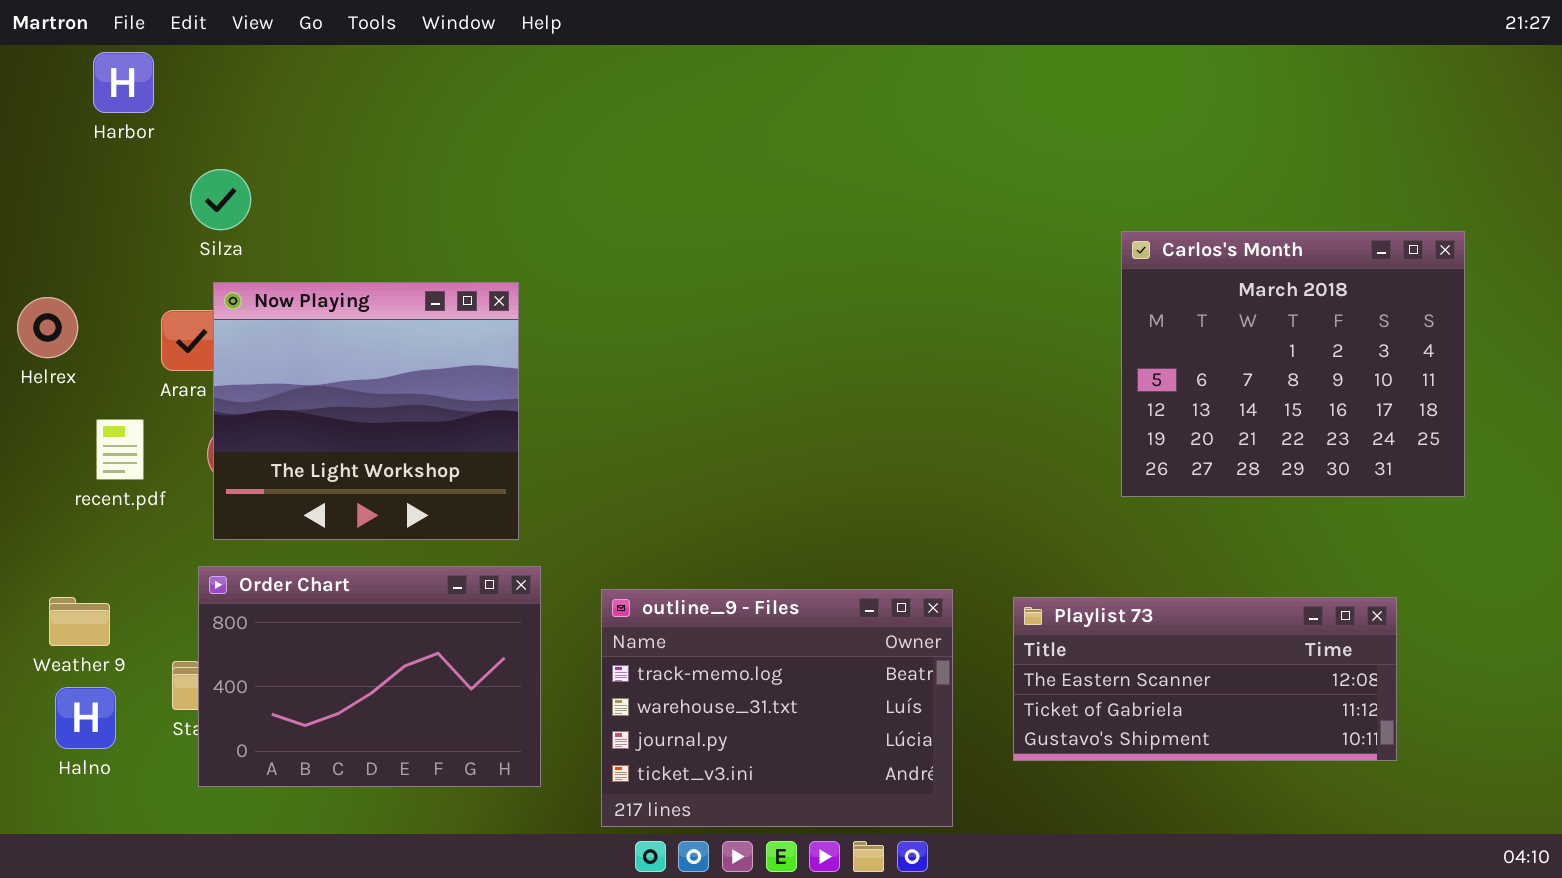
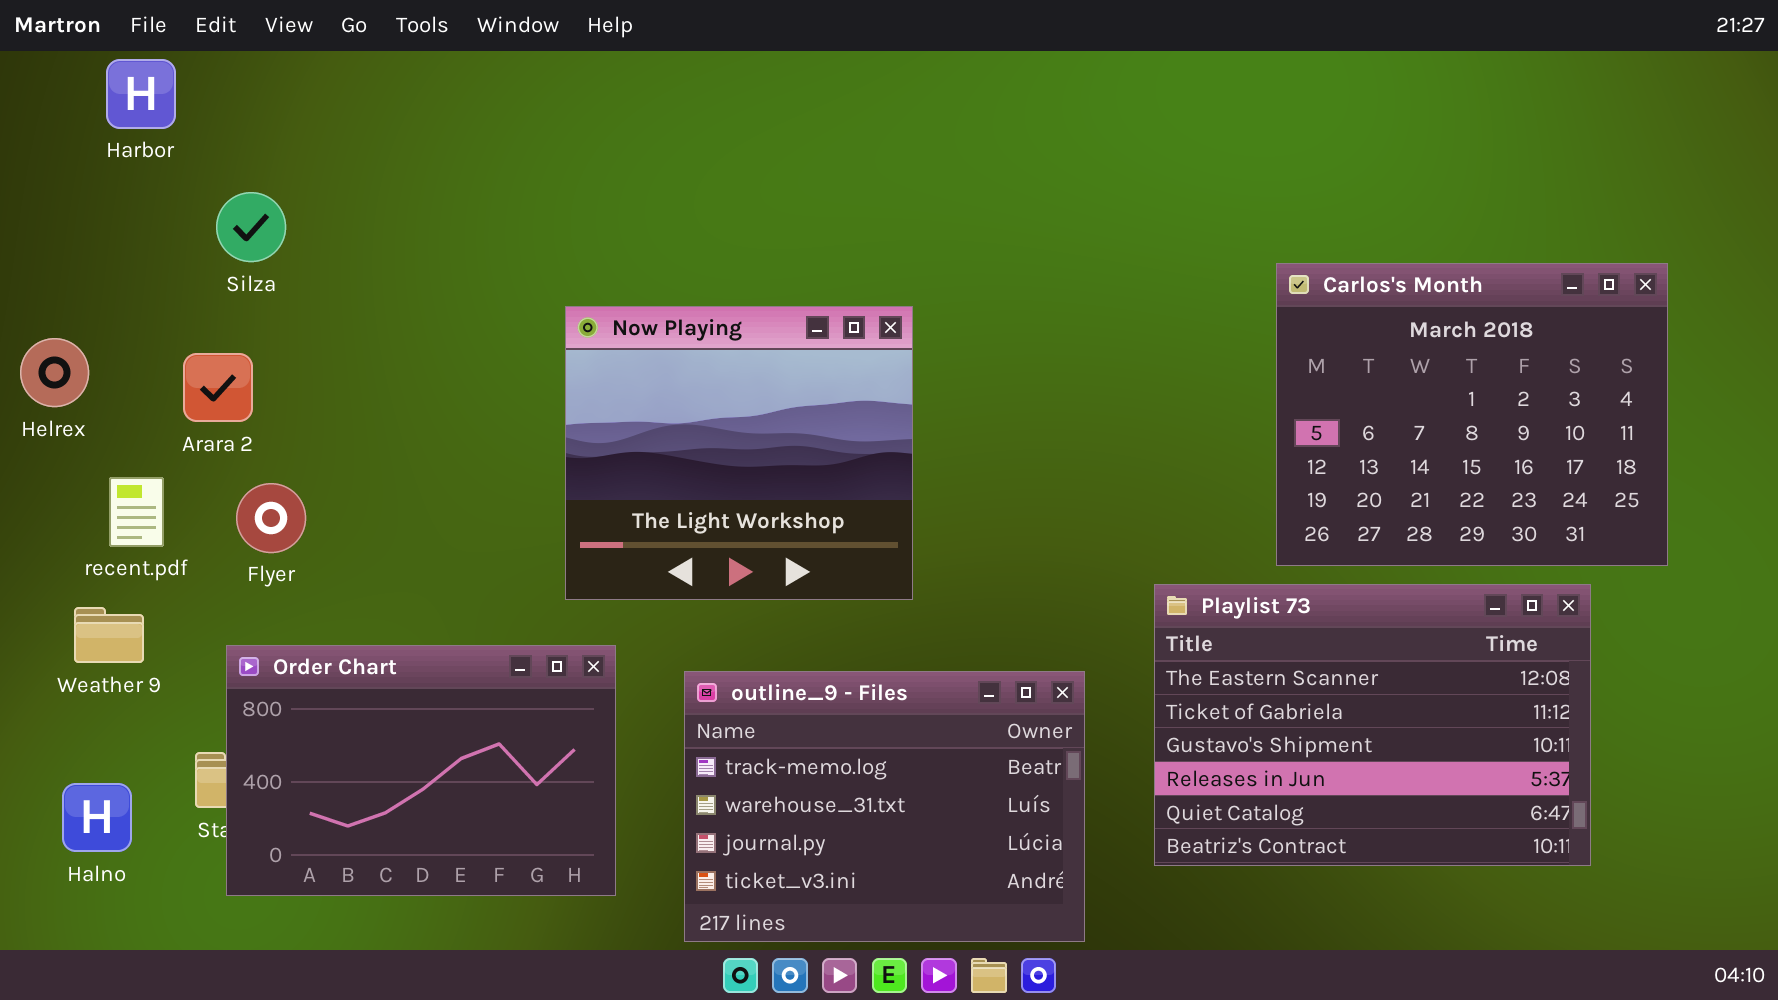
Now Playing: [213,282,519,540] -> [565,306,913,600], moved
Weather 9: [49,597,110,646] -> [74,607,144,663], moved
Playlist 73: [1013,597,1397,761] -> [1154,584,1591,866], resized

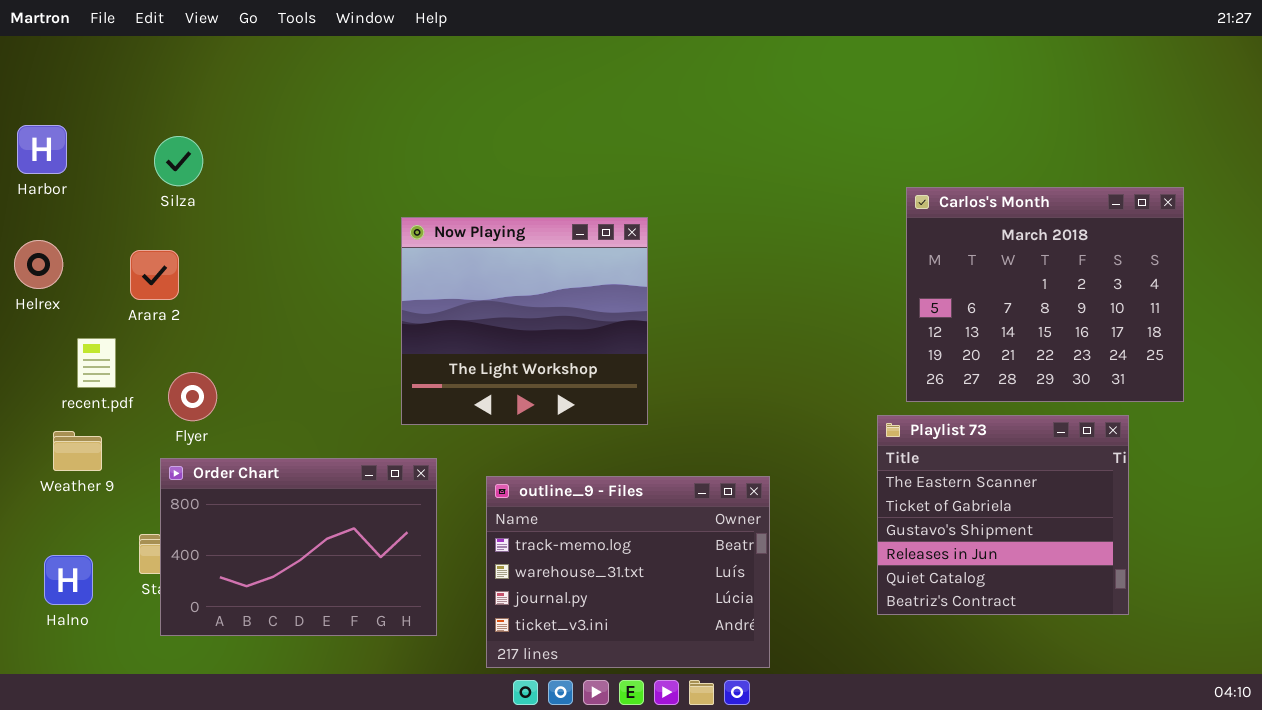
Harbor: [106,59,176,129] -> [17,125,67,174], moved
Flyer: [236,483,306,553] -> [168,372,217,421], moved
Playlist 73: [1154,584,1591,866] -> [877,415,1129,615], resized

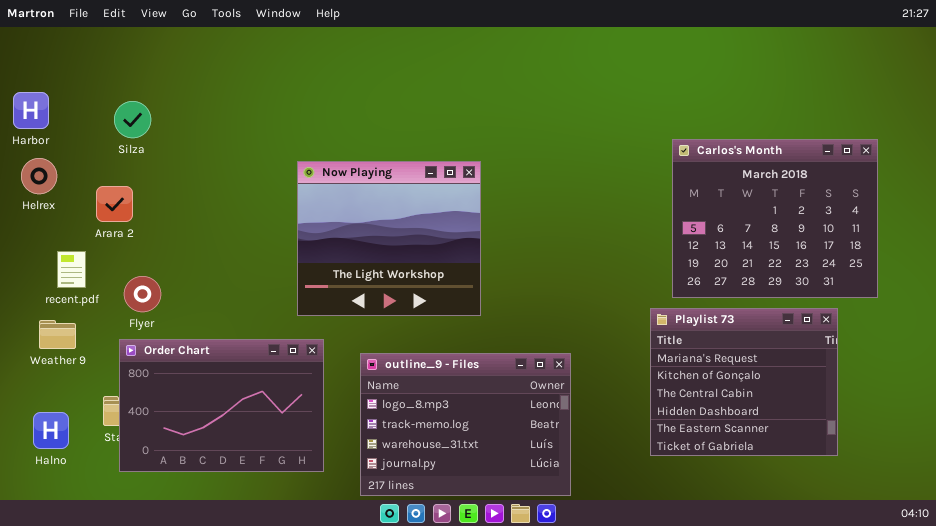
Helrex: [14,240,63,289] -> [21,158,57,194], moved
Playlist 73: [877,415,1129,615] -> [650,308,838,456], scrolled up 4 rows
outline_9 - Files: [486,476,770,668] -> [360,353,571,496], scrolled up 1 row

